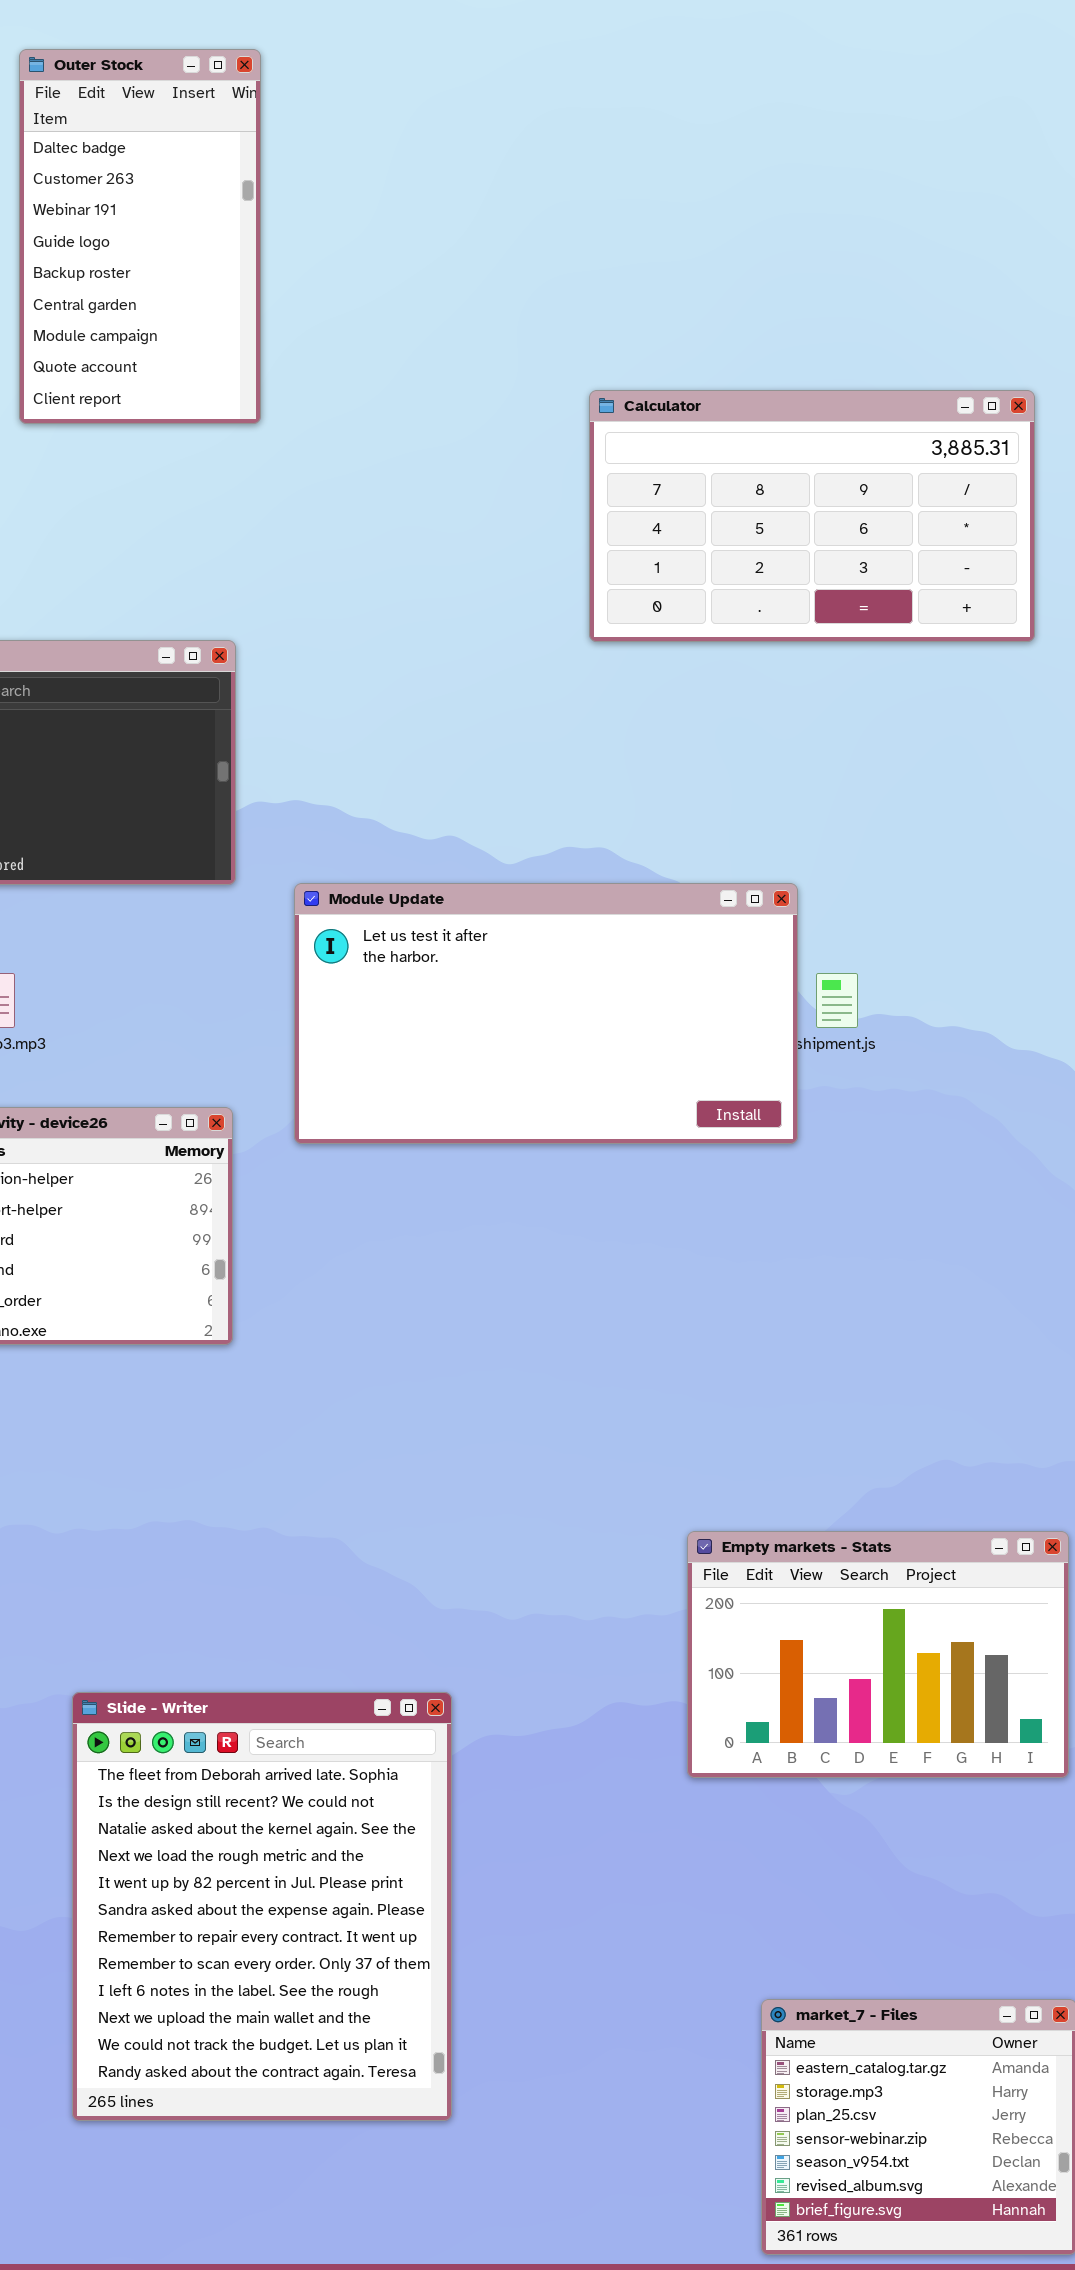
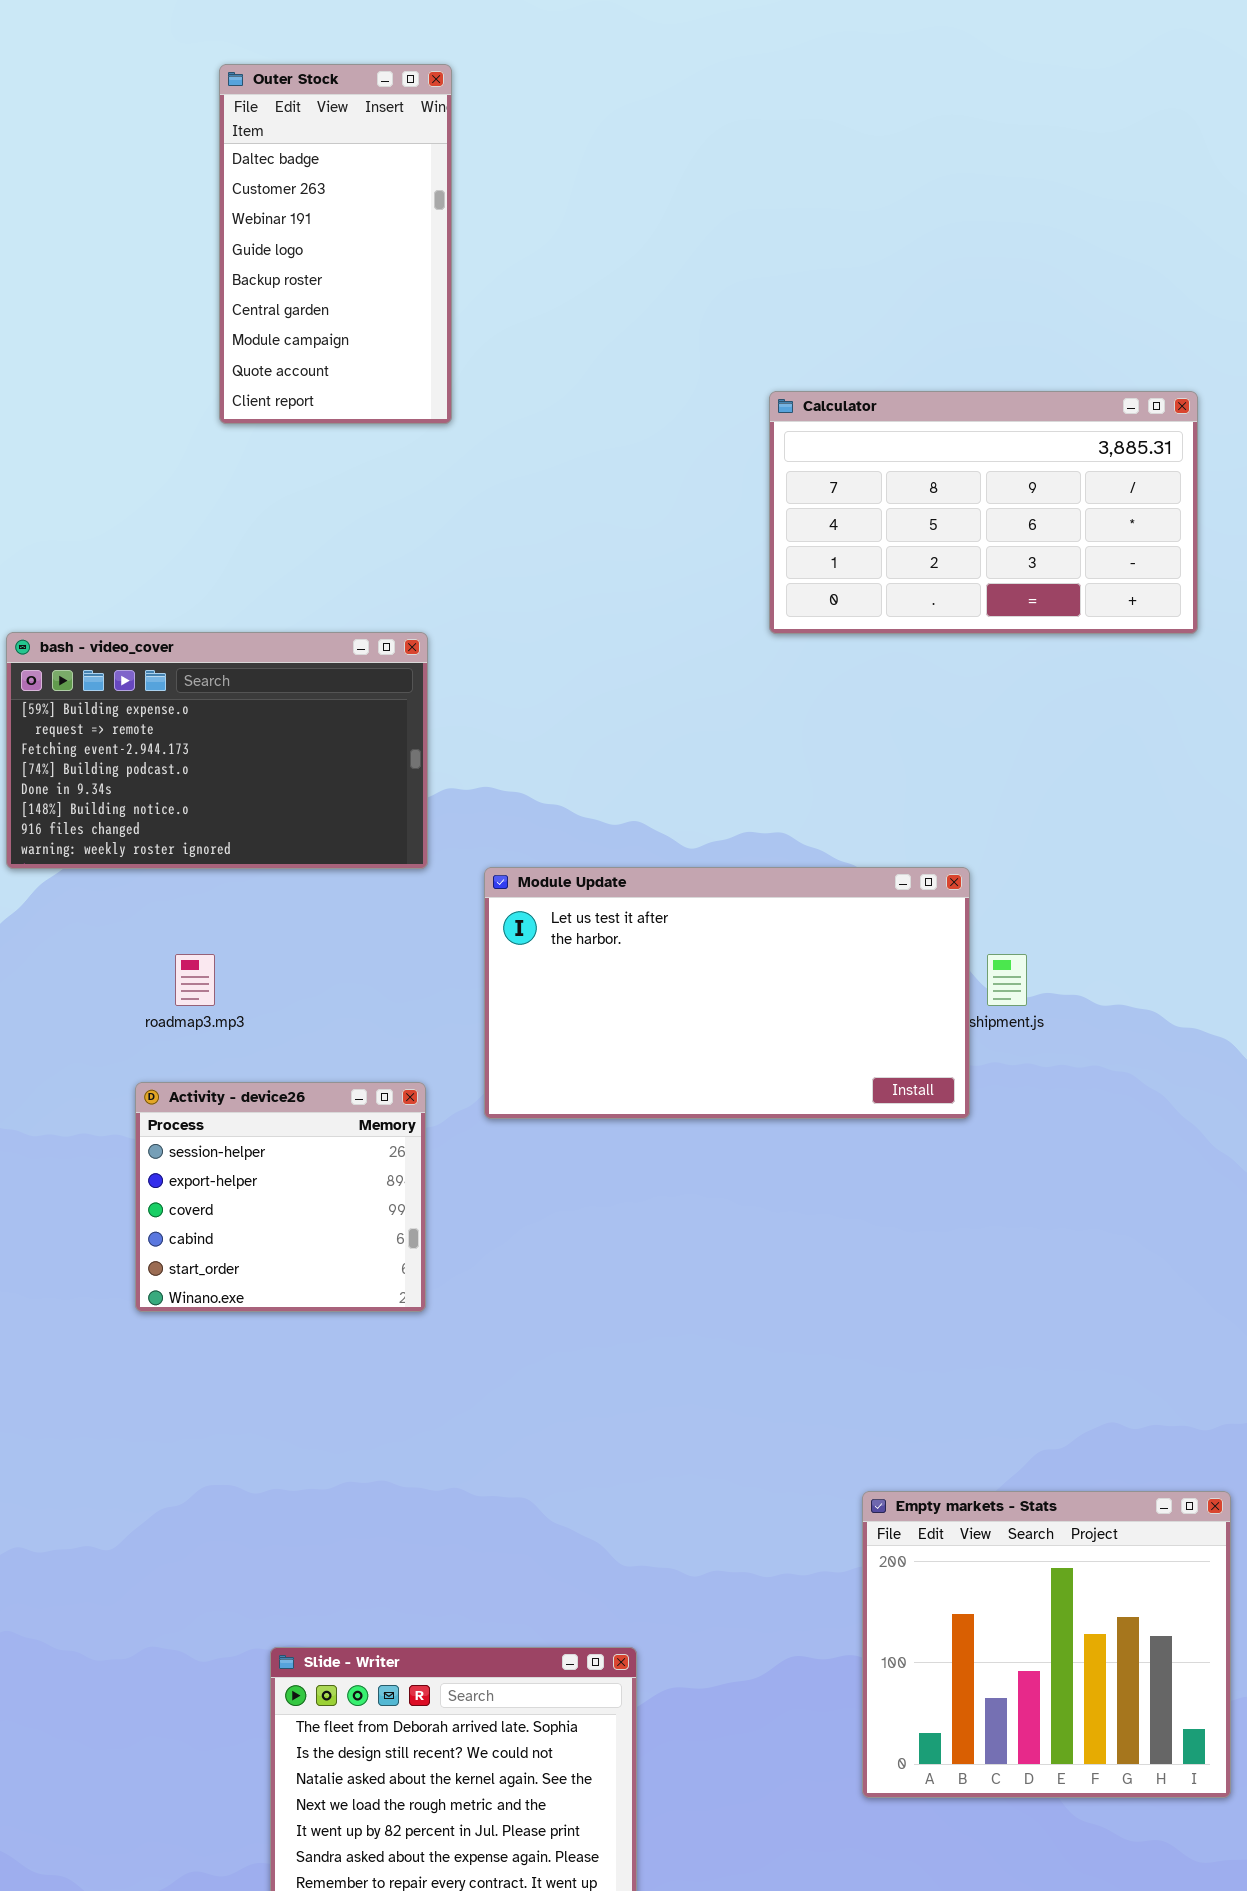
Empty markets - Stats: [687,1531,1069,1778] -> [862,1491,1231,1798], resized

